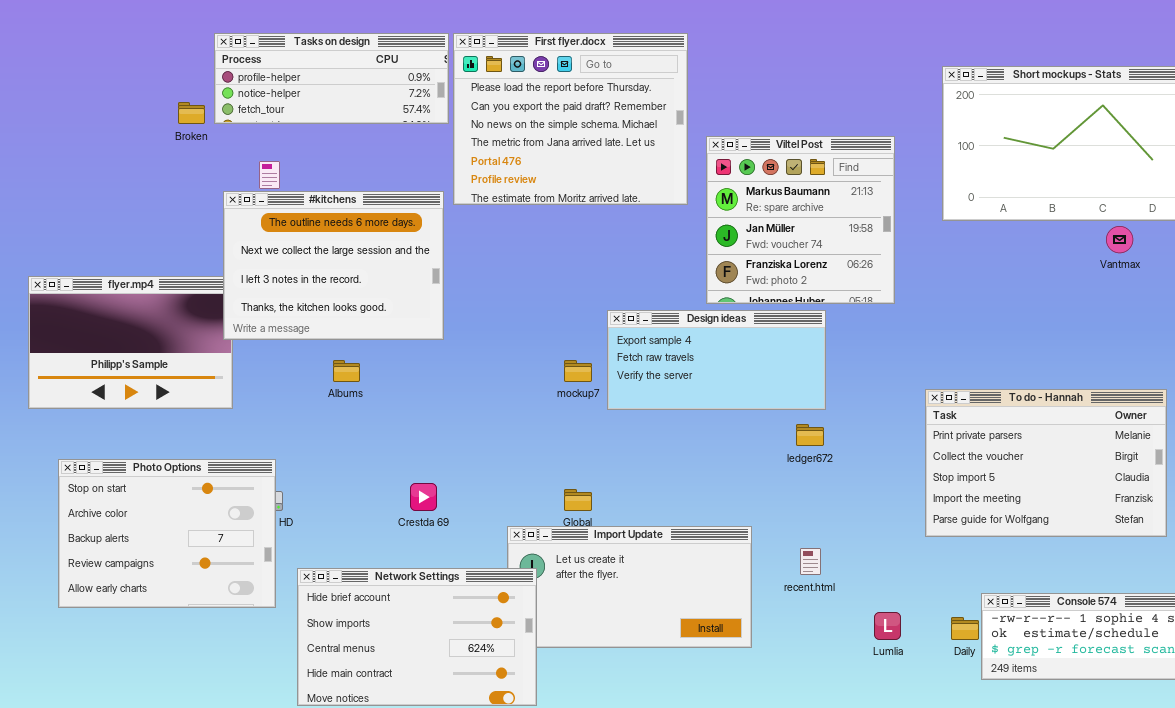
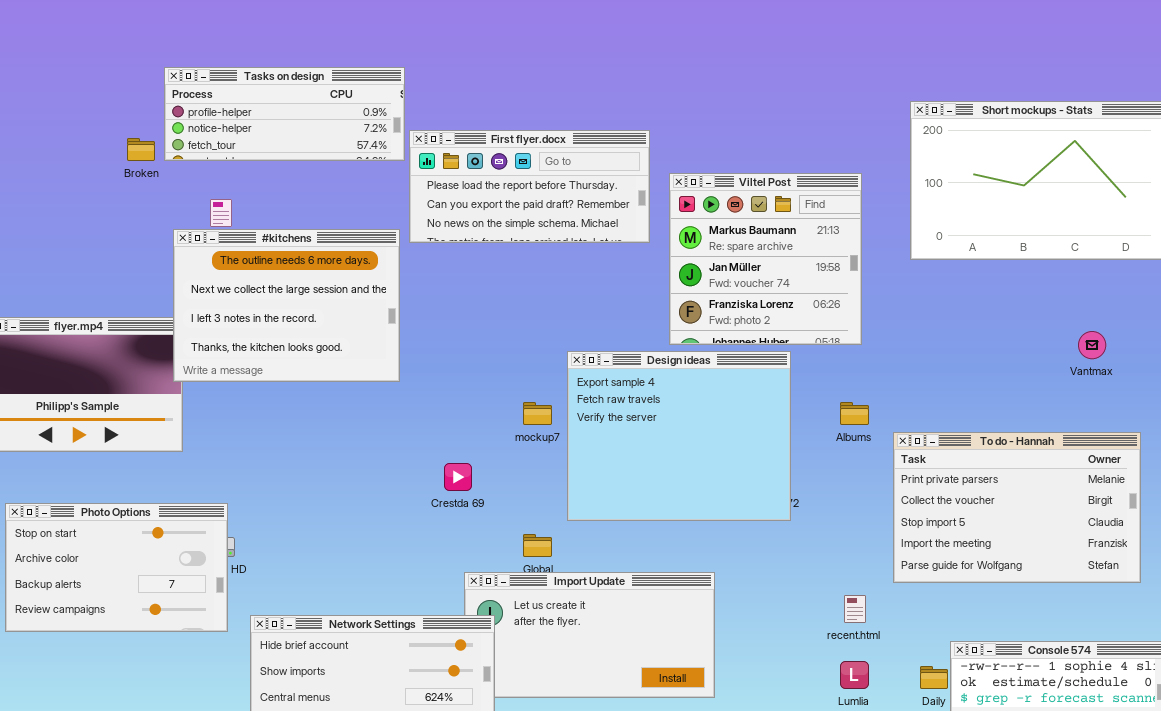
First flyer.docx: [453,33,688,205] -> [409,130,650,243], resized
Vantmax: [1106,226,1133,253] -> [1078,331,1106,359], moved
Design ideas: [607,310,826,410] -> [567,351,791,521], resized
Albums: [333,360,360,382] -> [840,402,869,425], moved
Photo Options: [58,459,276,608] -> [5,503,228,632], resized
Crestda 69: [410,483,437,511] -> [444,463,472,491], moved
recent.html: [800,548,821,575] -> [844,595,866,623], moved

